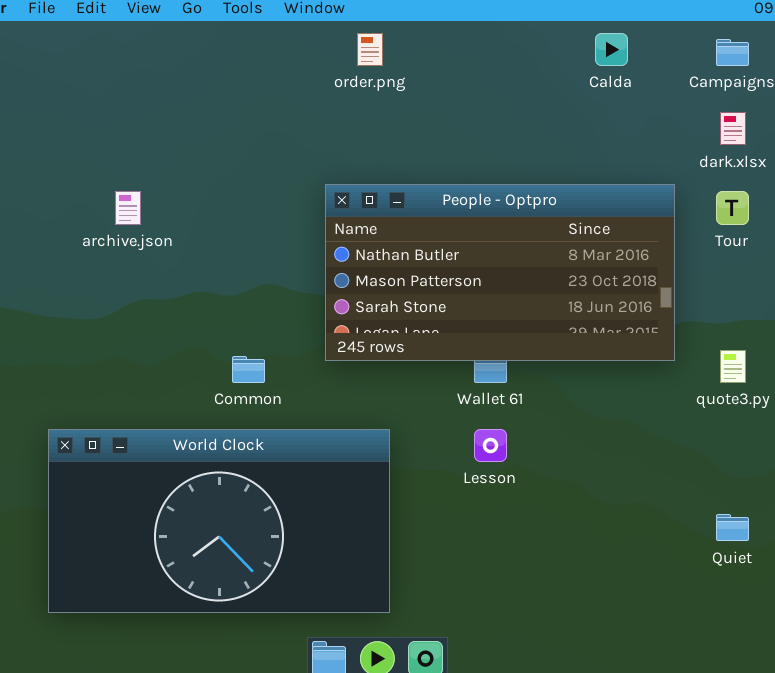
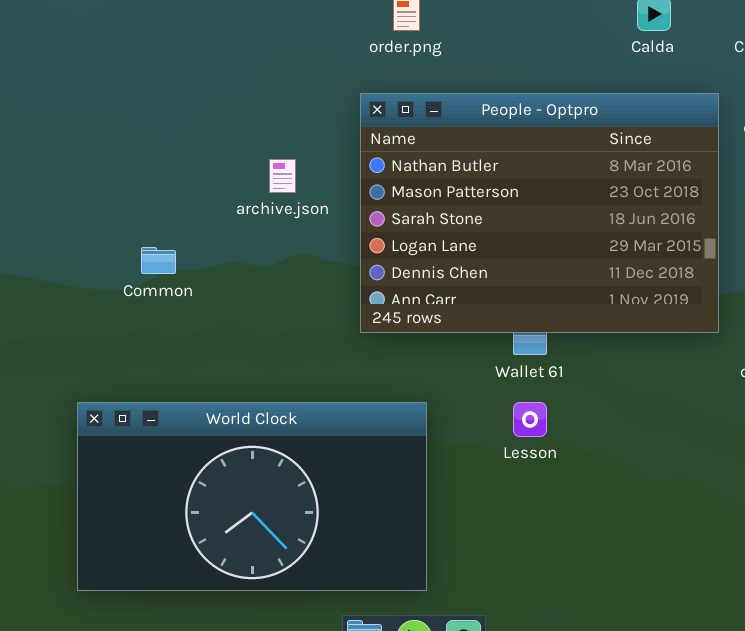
People - Optpro: [325,184,675,361] -> [360,93,719,333], resized
archive.json: [115,191,141,225] -> [269,159,296,193], moved
Common: [232,356,265,383] -> [141,247,176,274], moved

